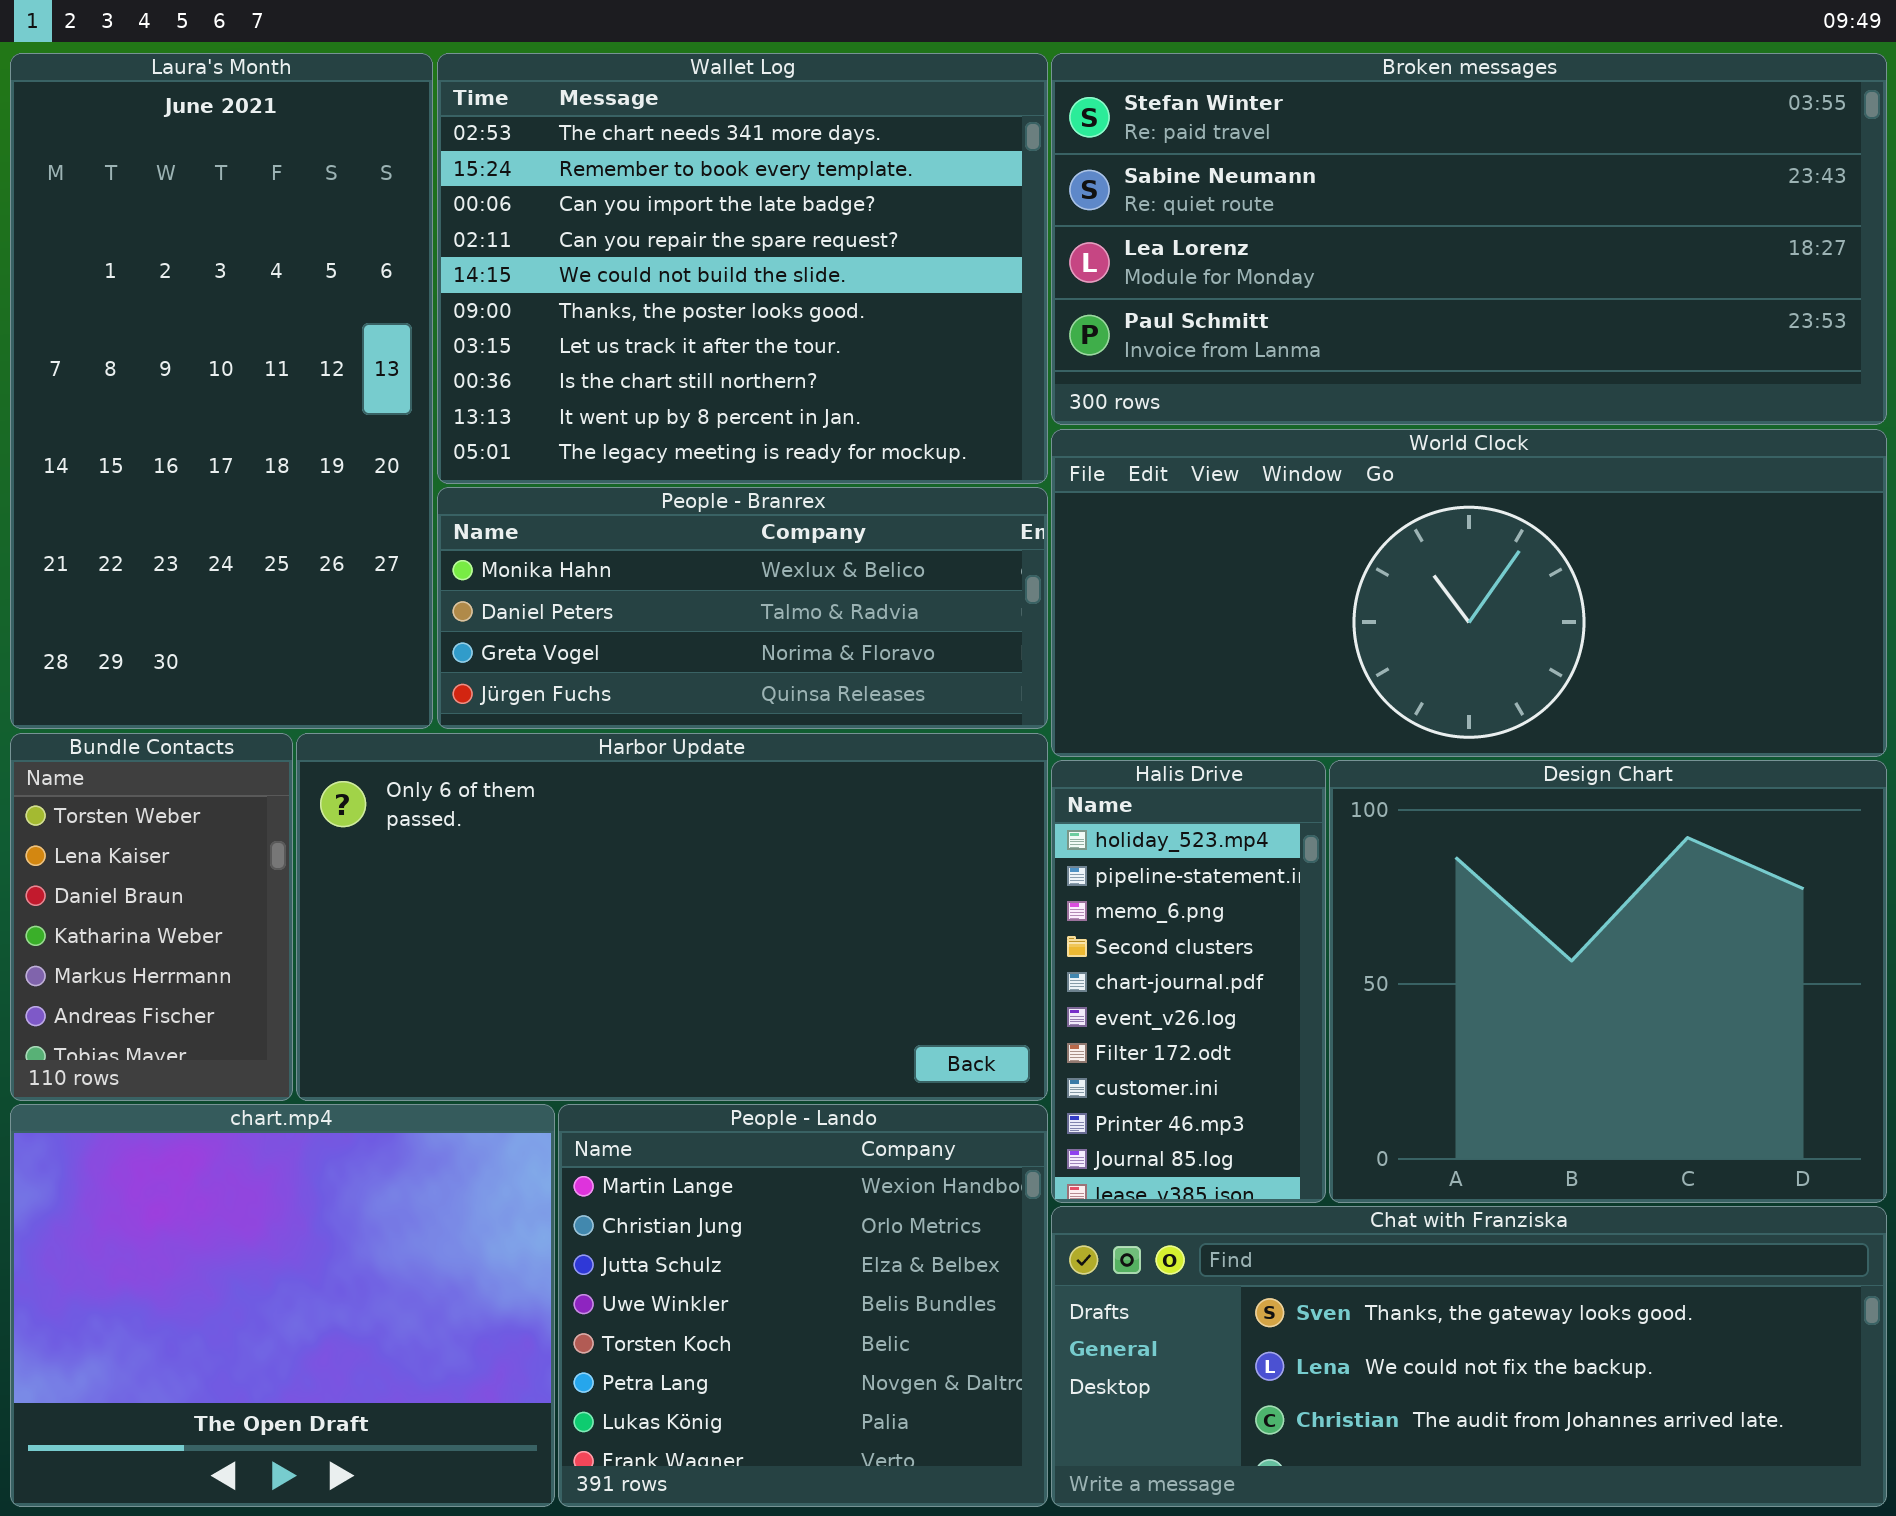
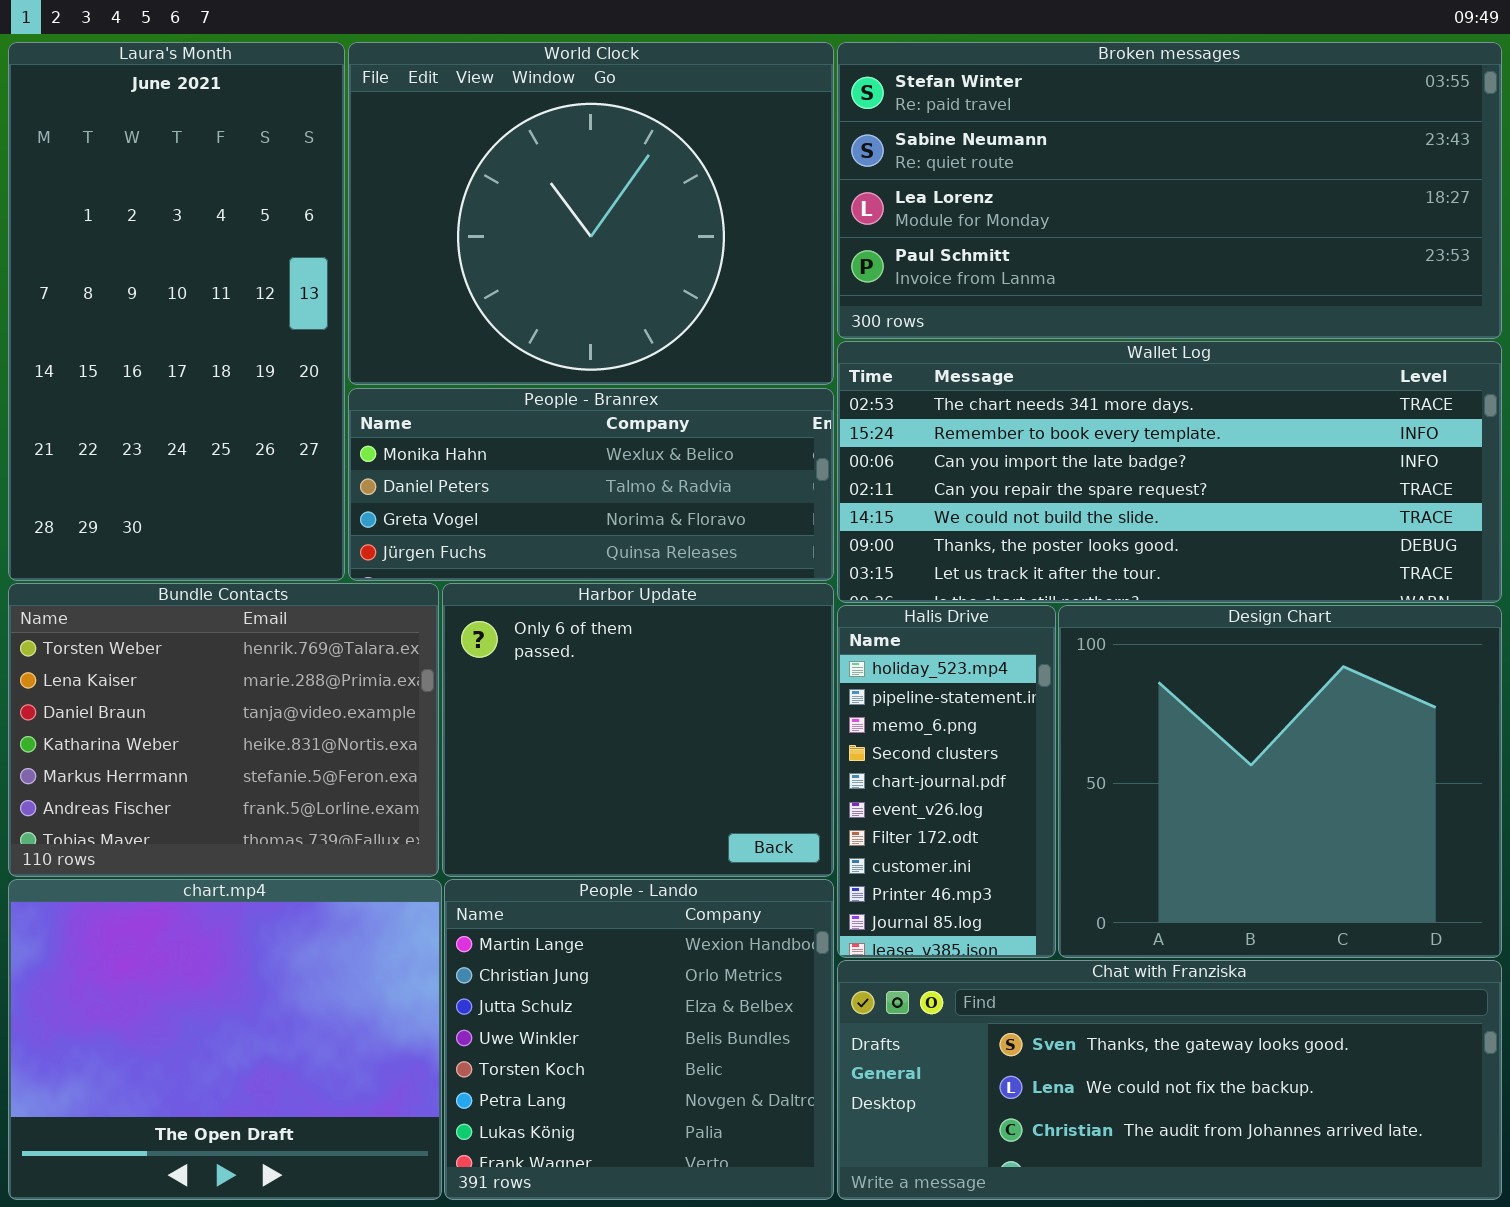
Wallet Log: [437,53,1048,484] -> [837,341,1502,603], moved, resized
World Clock: [1051,429,1887,757] -> [348,42,834,385], moved, resized
Bundle Contacts: [10,733,293,1101] -> [8,583,439,877], resized
Harbor Update: [296,733,1048,1101] -> [442,583,834,877], resized

